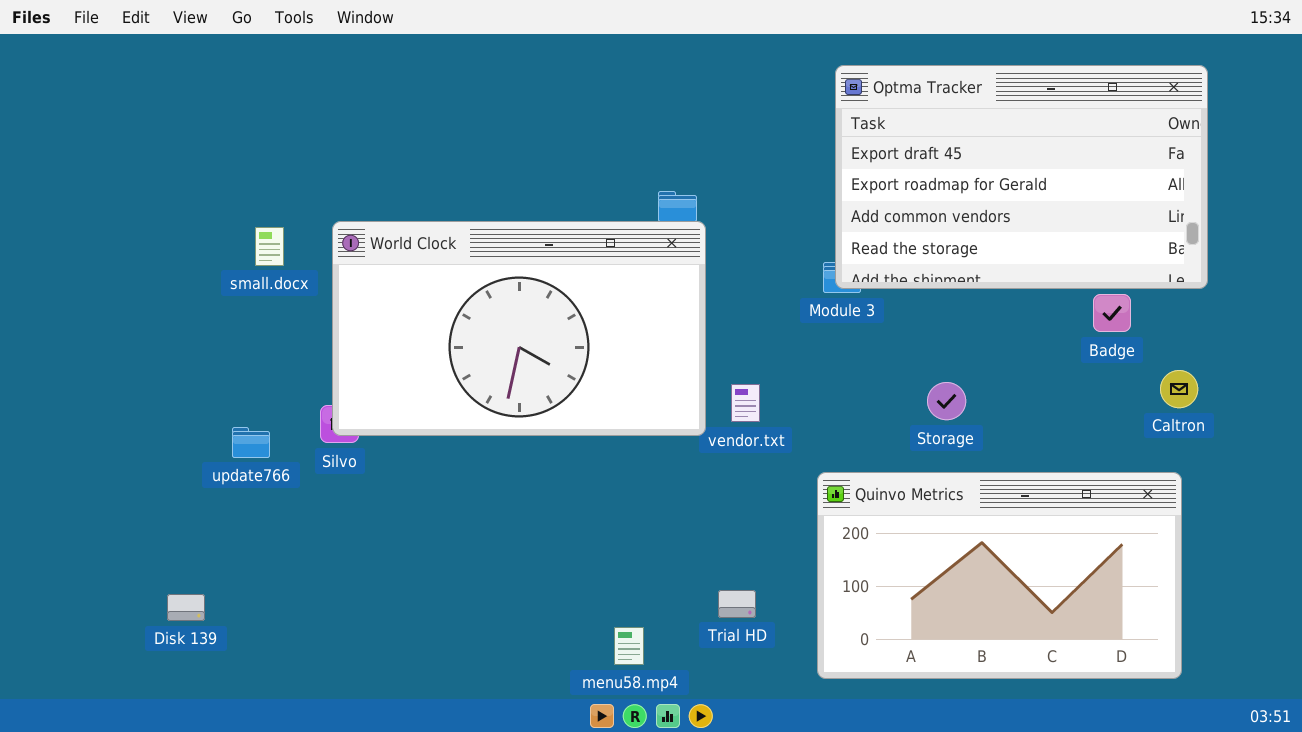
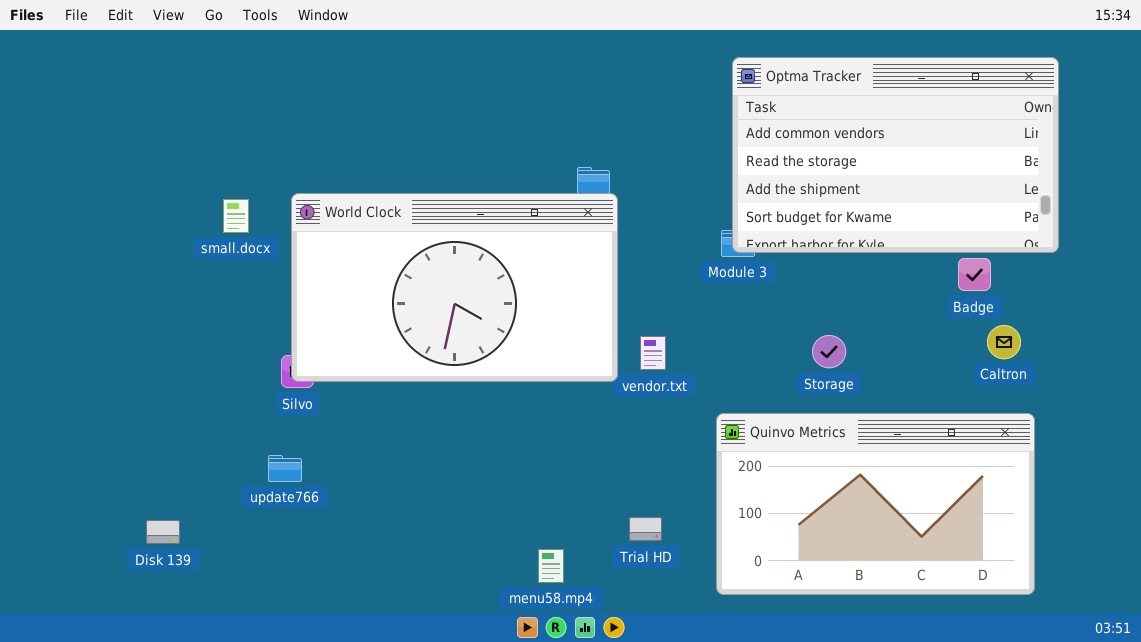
Optma Tracker: [835,65,1208,289] -> [732,57,1059,253], scrolled down 2 rows
Caltron: [1160,370,1198,408] -> [987,325,1021,359], moved
update766: [232,427,270,458] -> [268,455,302,482], moved

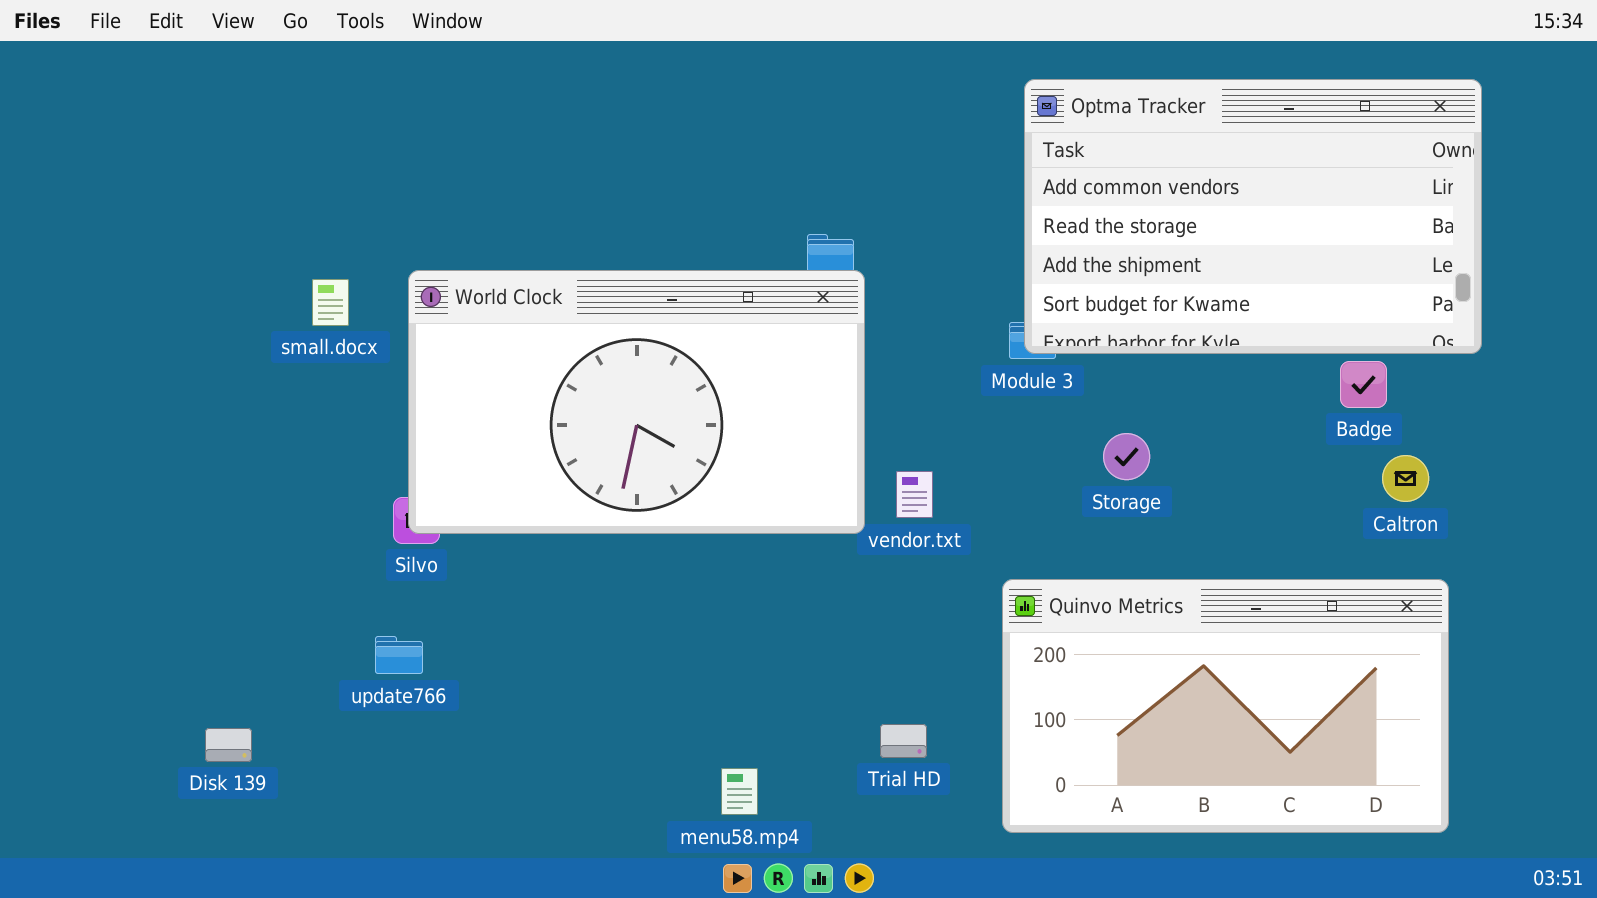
Storage: [812,335,846,368] -> [1103,433,1150,480], moved
menu58.mp4: [538,549,564,583] -> [721,768,758,815], moved

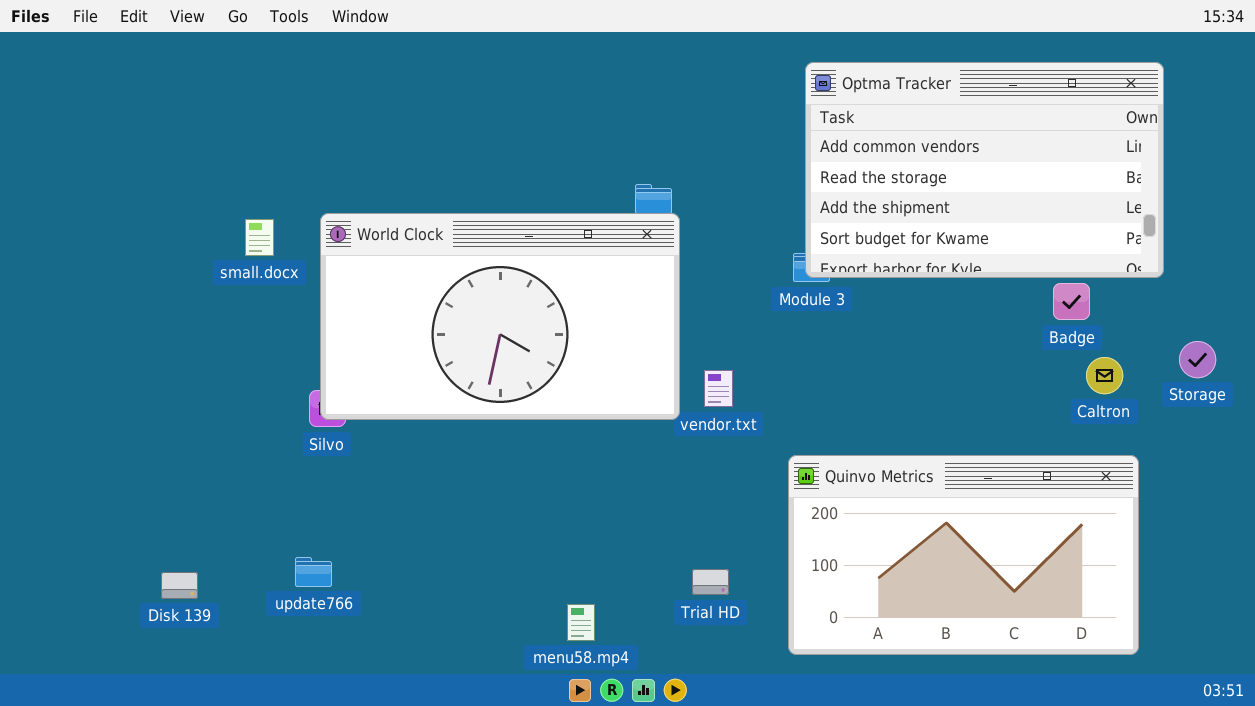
Storage: [1103,433,1150,480] -> [1179,341,1216,378], moved
update766: [375,636,423,674] -> [295,557,332,587], moved

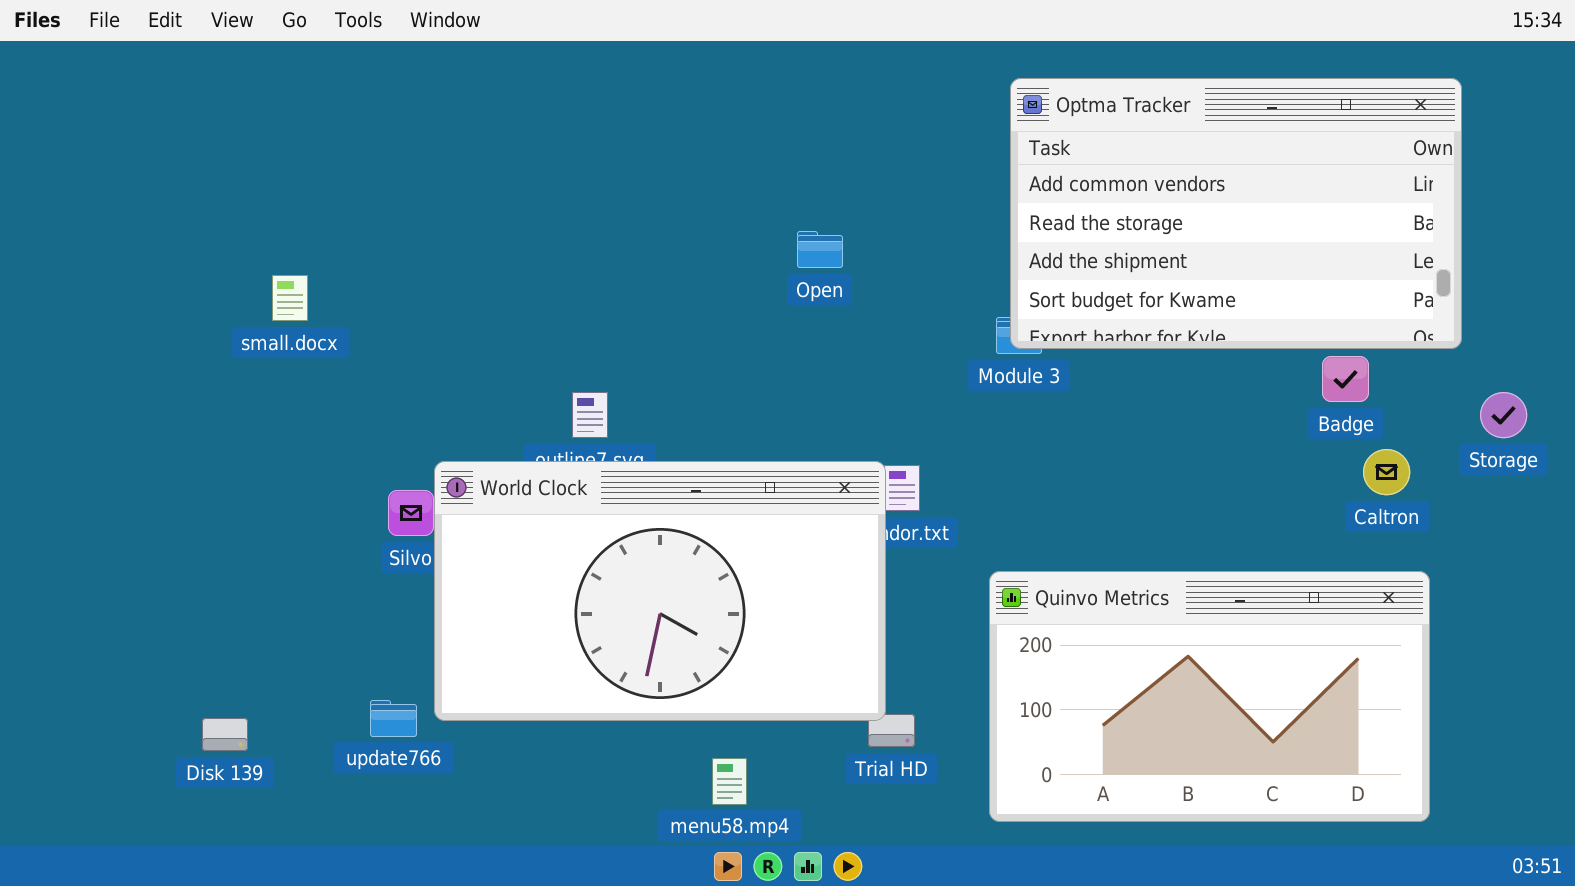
World Clock: [320,213,680,420] -> [434,461,886,721], moved
small.docx: [245,219,274,256] -> [272,275,308,321], moved
Storage: [1179,341,1216,378] -> [1480,392,1527,438], moved

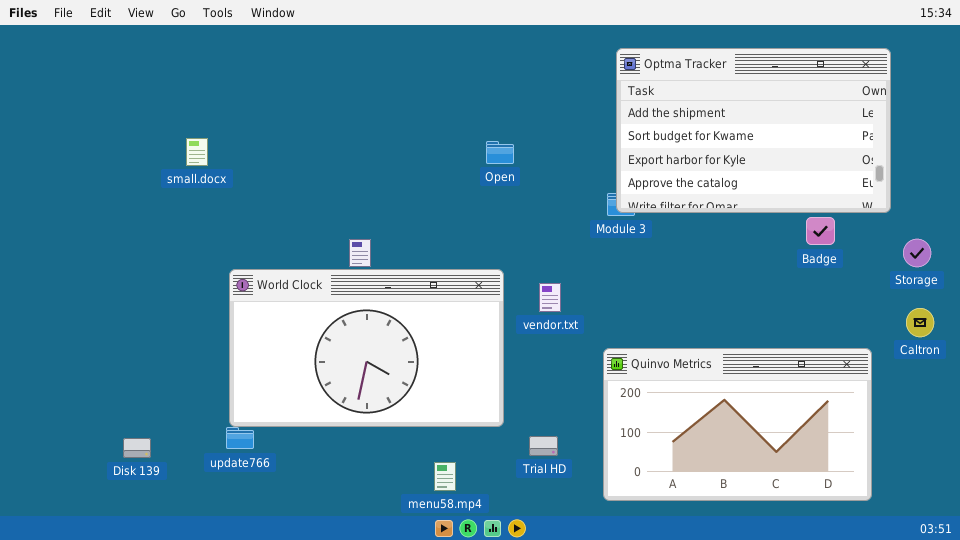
Optma Tracker: [1010,78,1462,349] -> [616,48,891,213], scrolled down 2 rows
small.docx: [272,275,308,321] -> [186,138,208,166], moved
Caltron: [1363,449,1410,495] -> [906,308,934,337], moved
World Clock: [434,461,886,721] -> [229,269,504,427], moved

